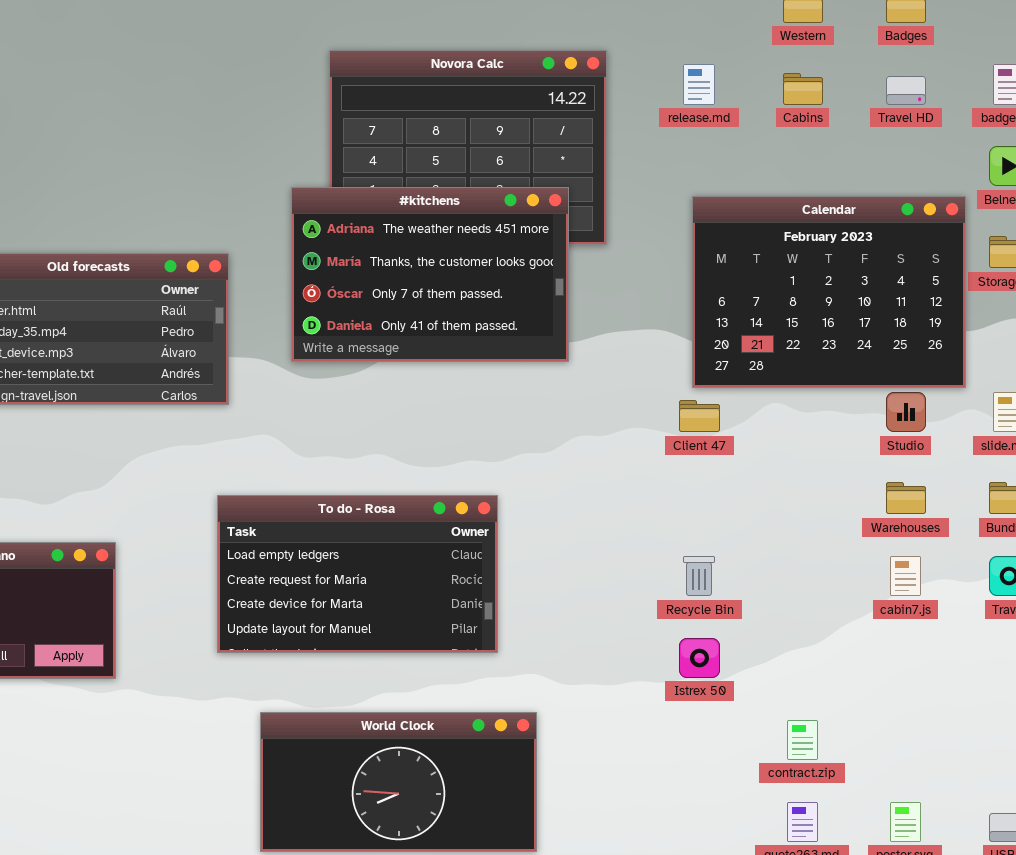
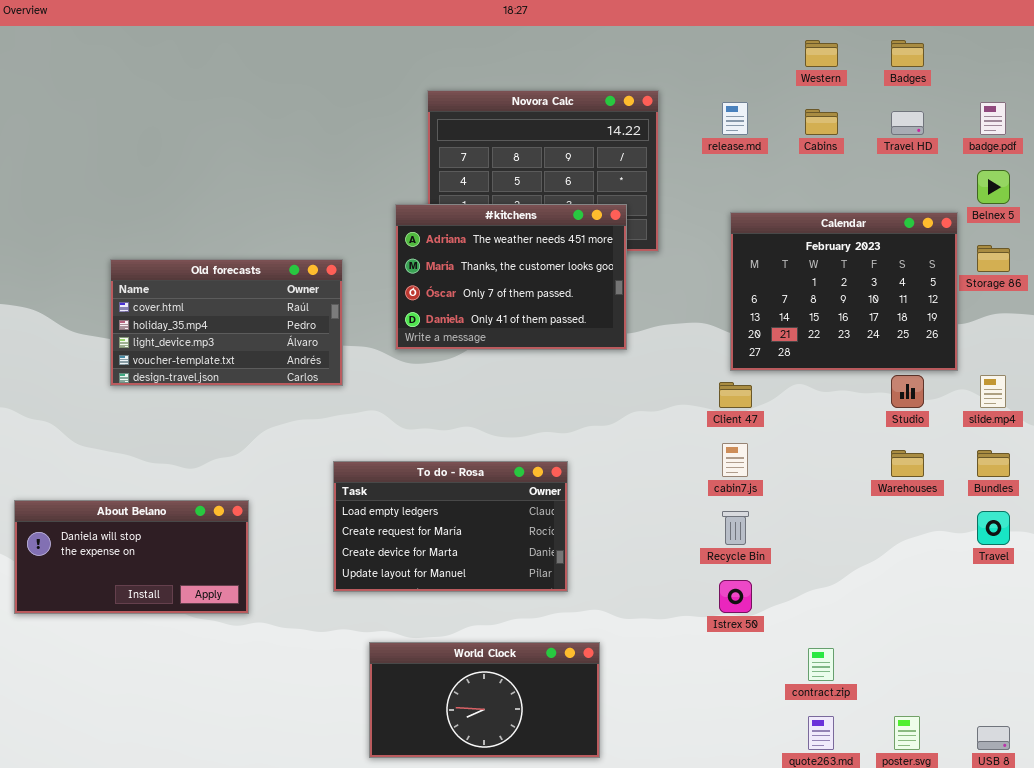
cabin7.js: [890,556,921,596] -> [722,443,748,477], moved

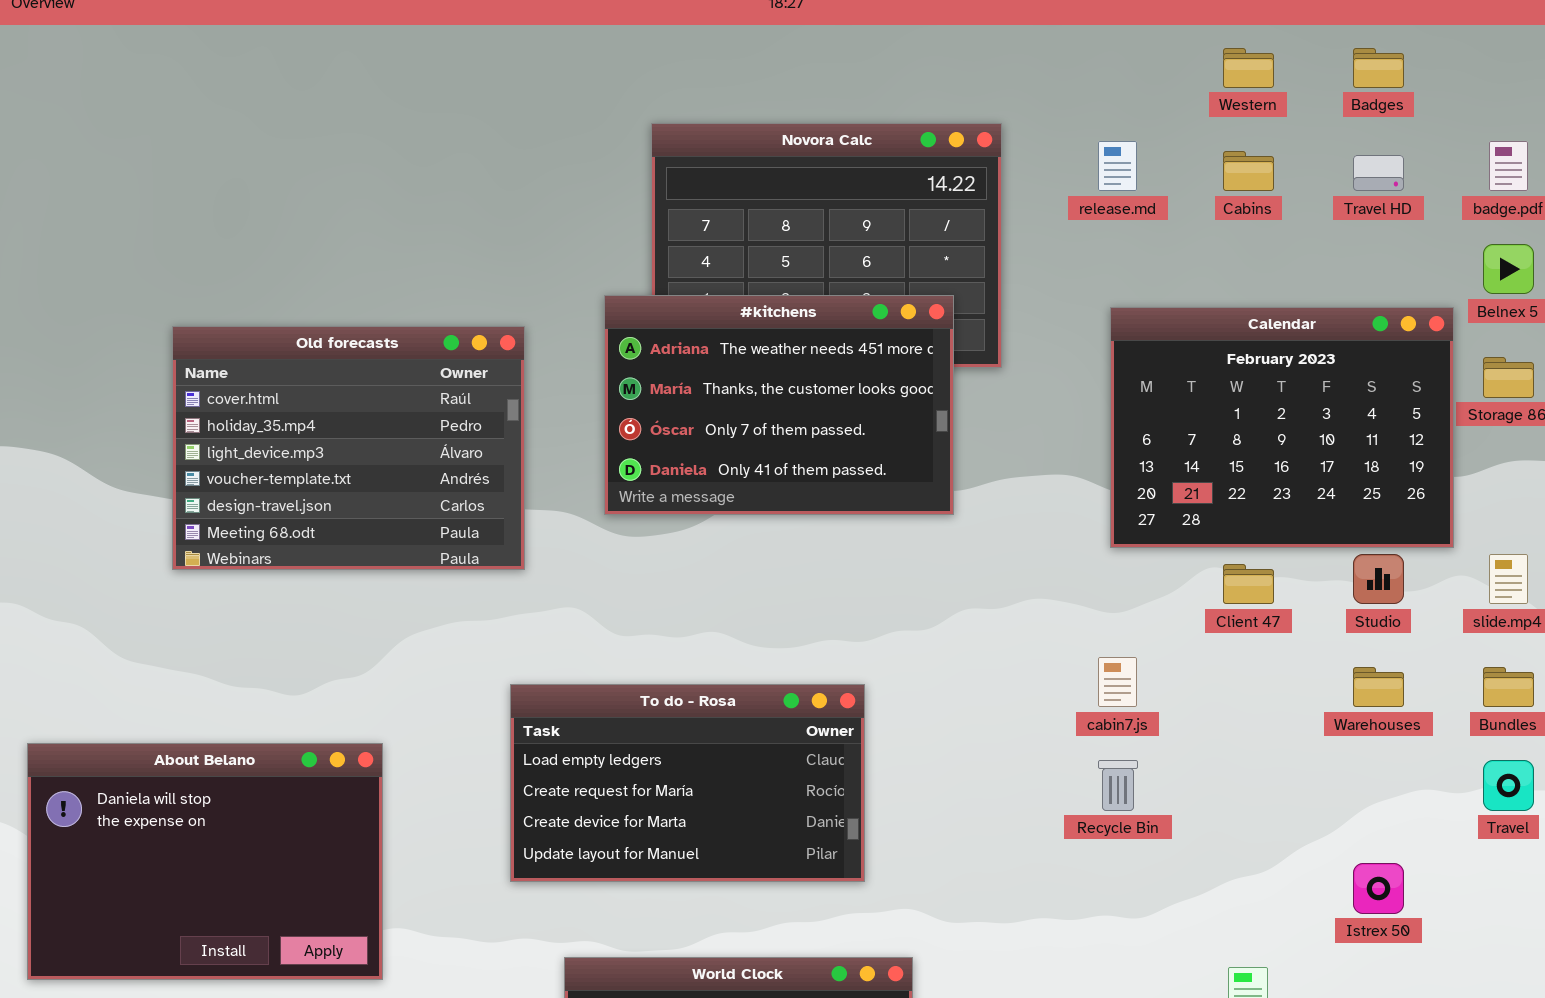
Old forecasts: [110,259,343,386] -> [172,326,525,570], resized
Client 47: [719,382,752,408] -> [1223,564,1274,604], moved
About Belano: [14,500,249,614] -> [27,743,383,980], resized
Istrex 50: [719,580,752,613] -> [1353,863,1404,914], moved

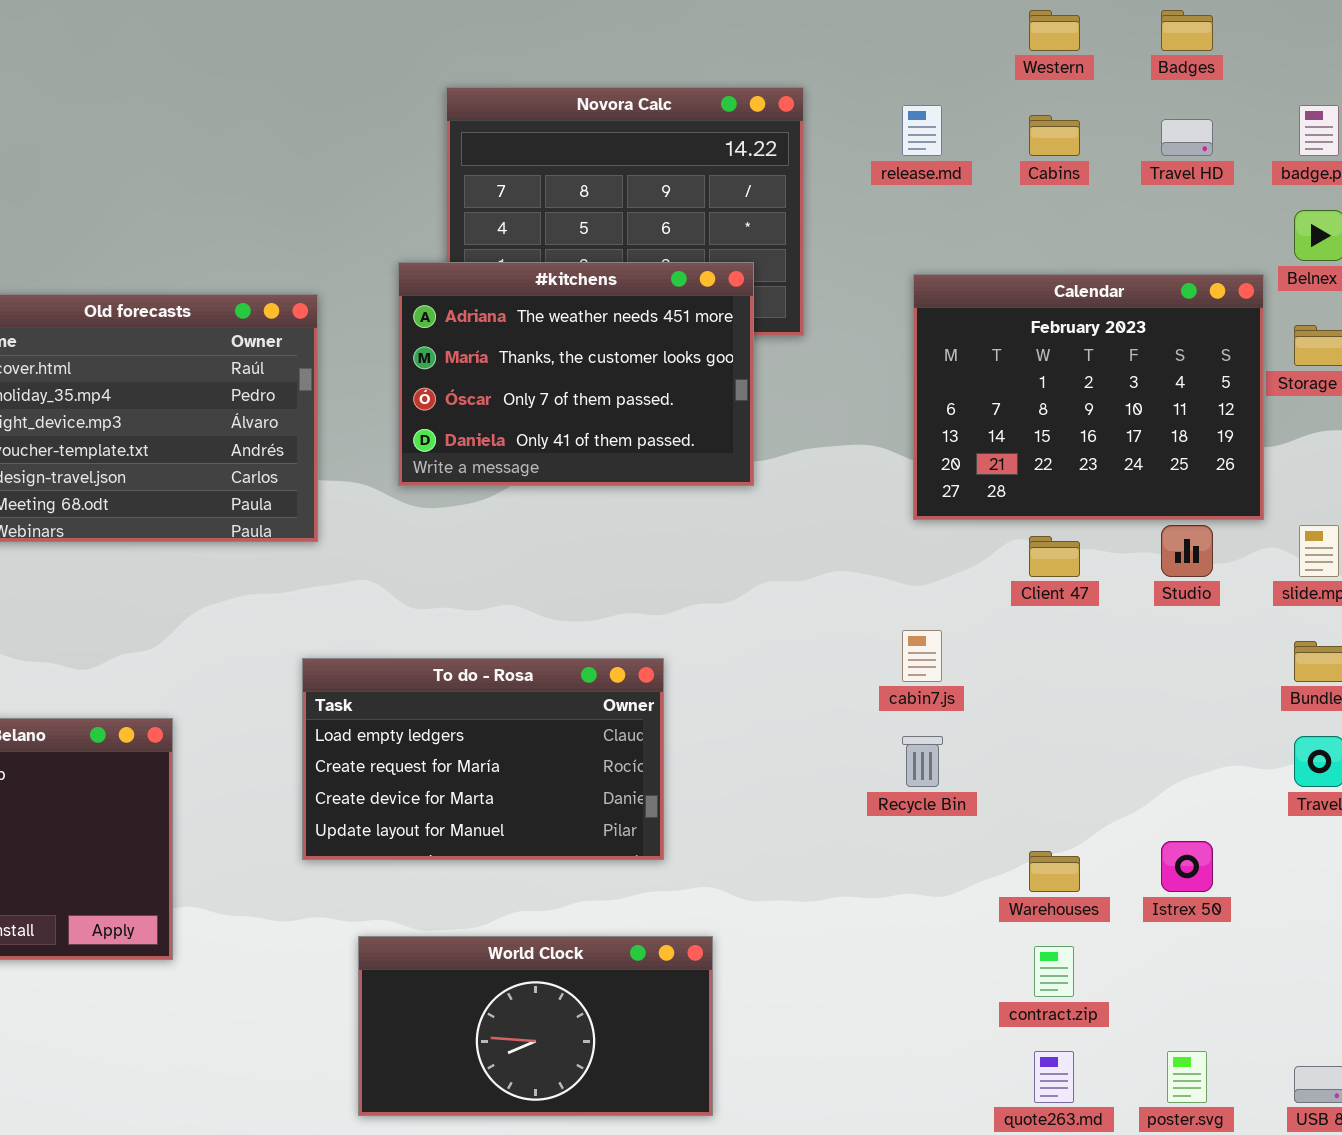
Warehouses: [1353,667,1404,707] -> [1029,851,1080,892], moved

